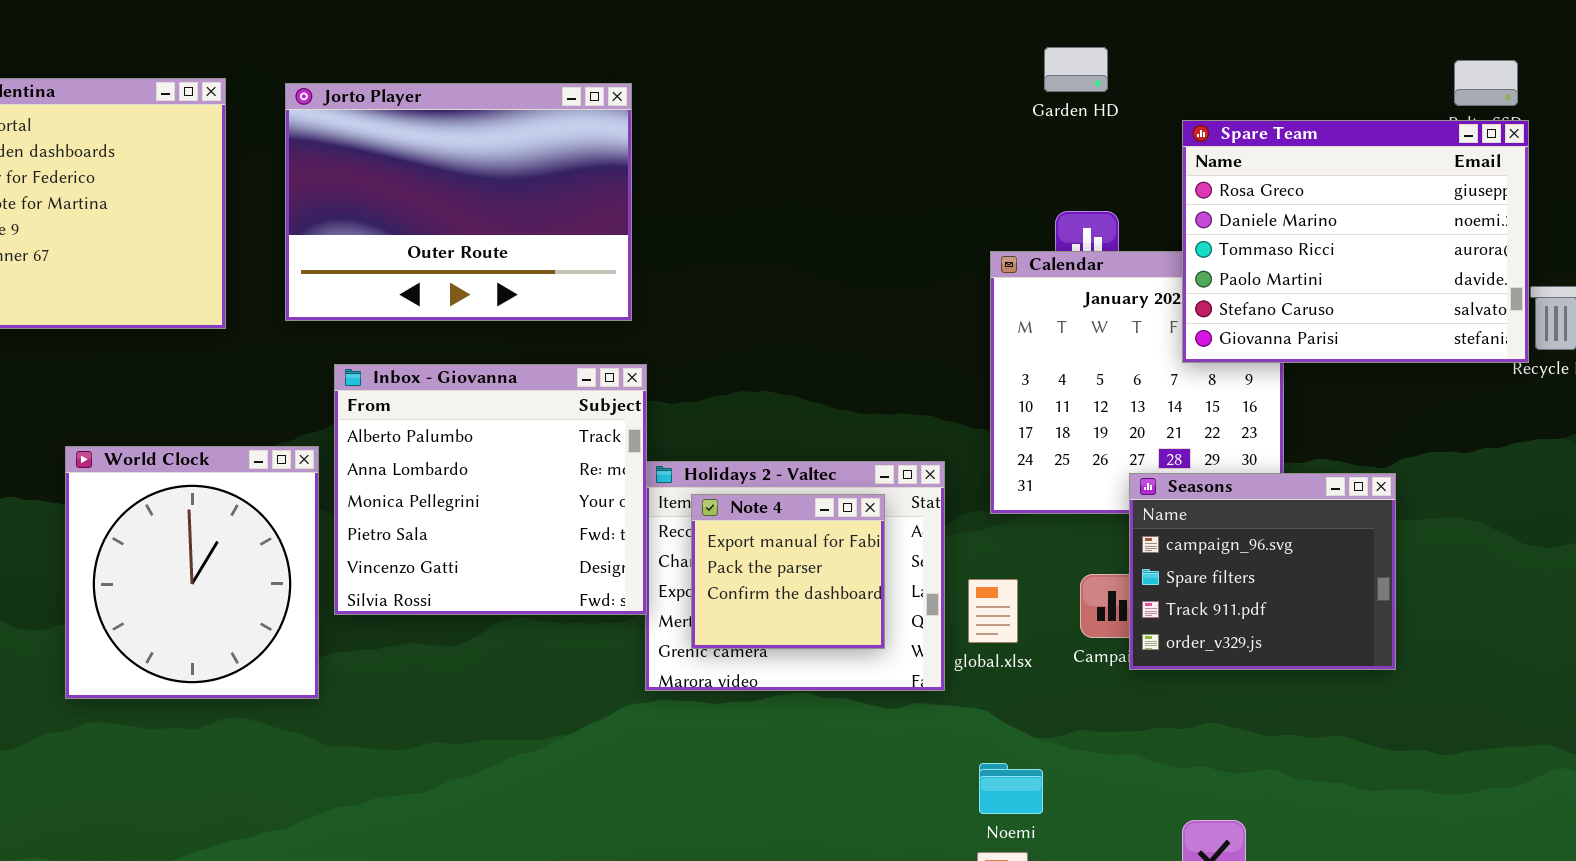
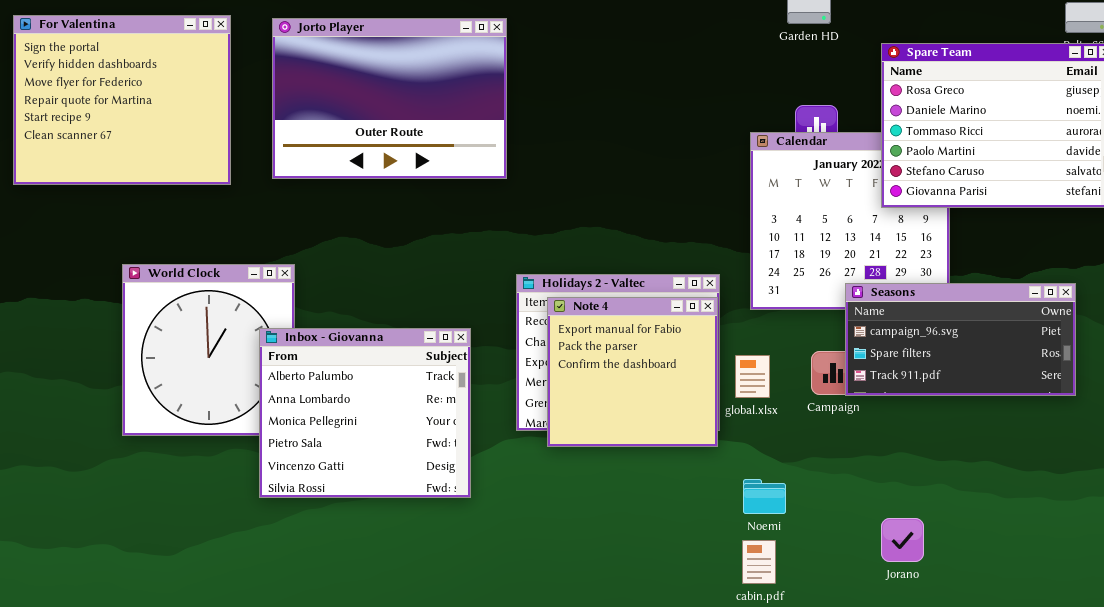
Inbox - Giovanna: [334,364,647,615] -> [259,328,471,498], moved
Seasons: [1129,473,1396,670] -> [845,283,1076,396], resized
Note 4: [691,494,885,649] -> [547,297,718,447], resized

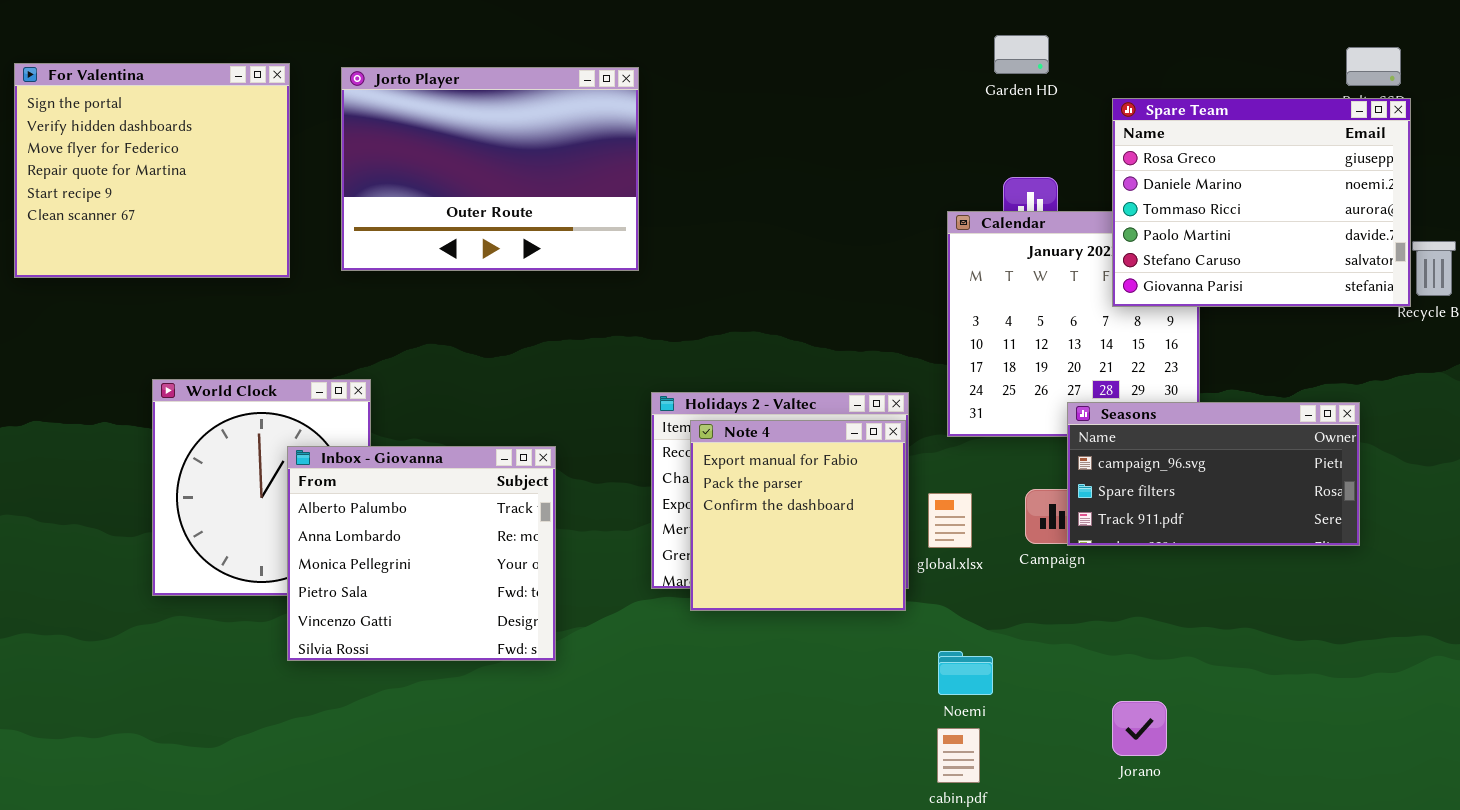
Inbox - Giovanna: [259,328,471,498] -> [287,446,556,661], moved

